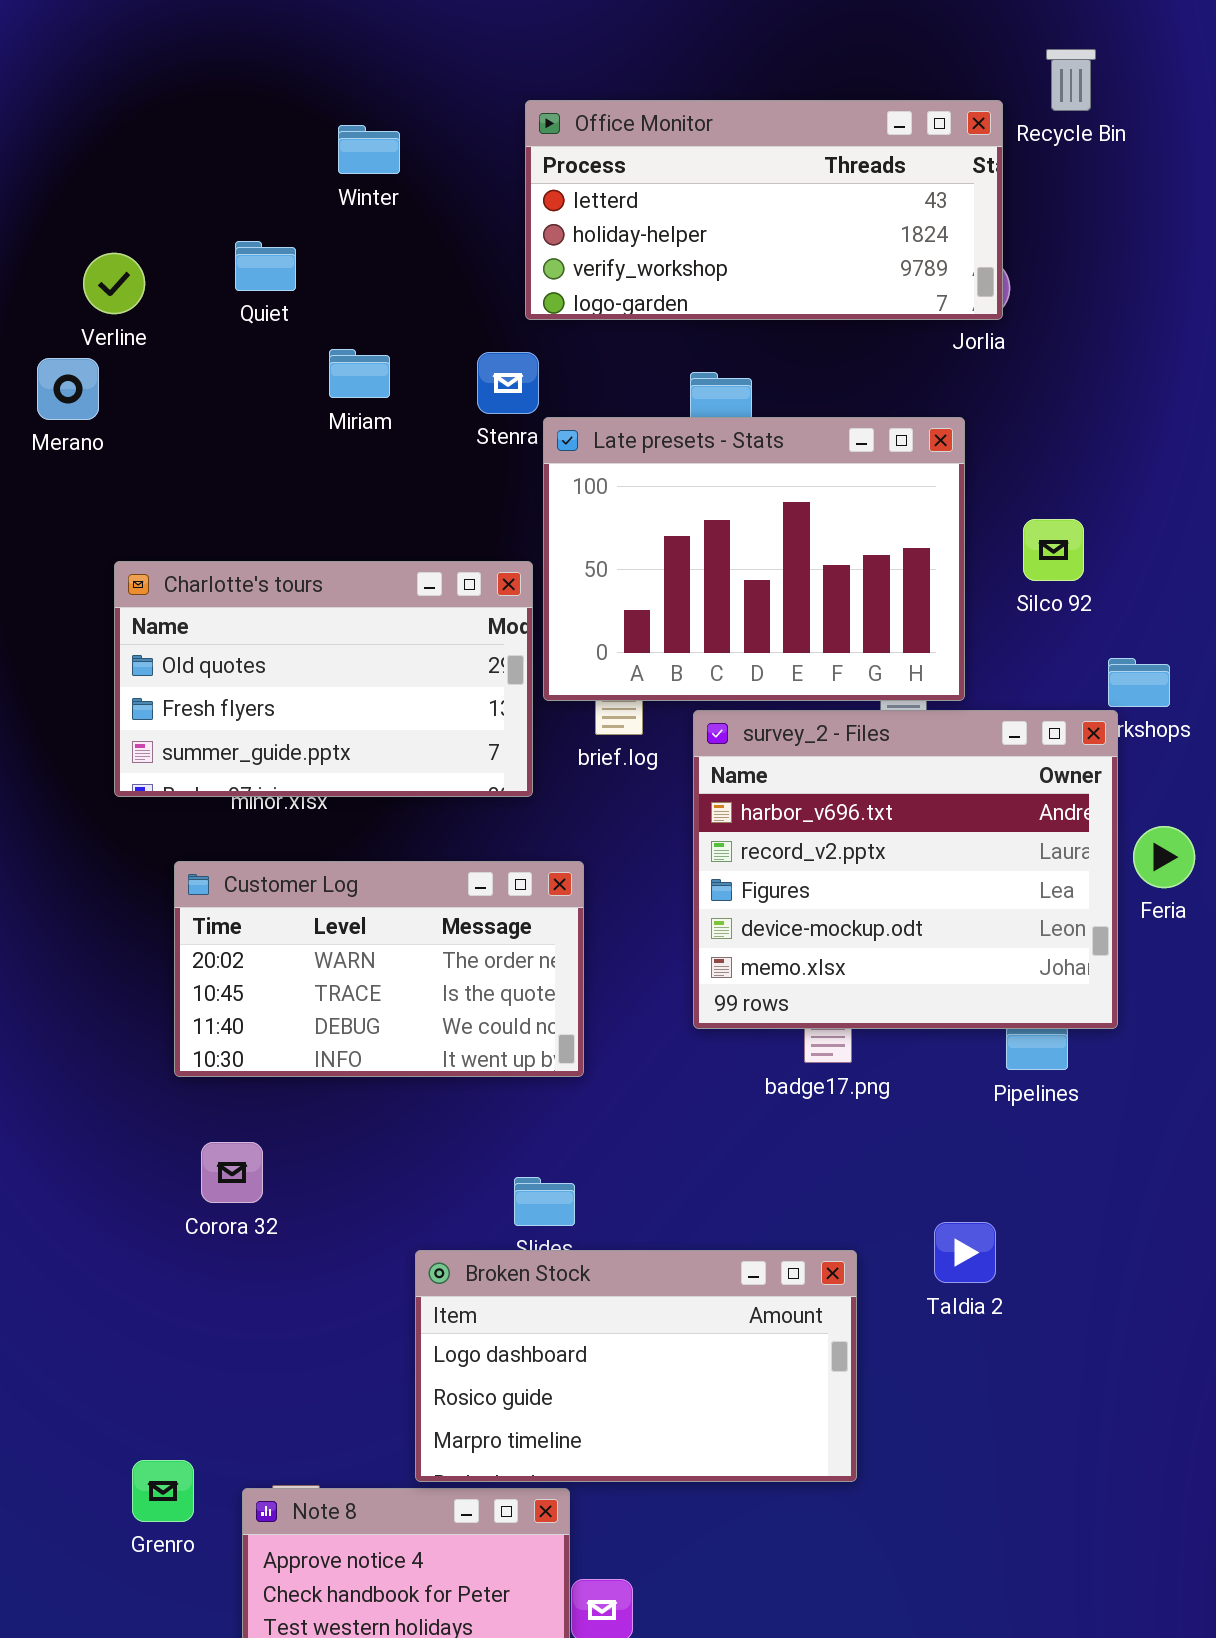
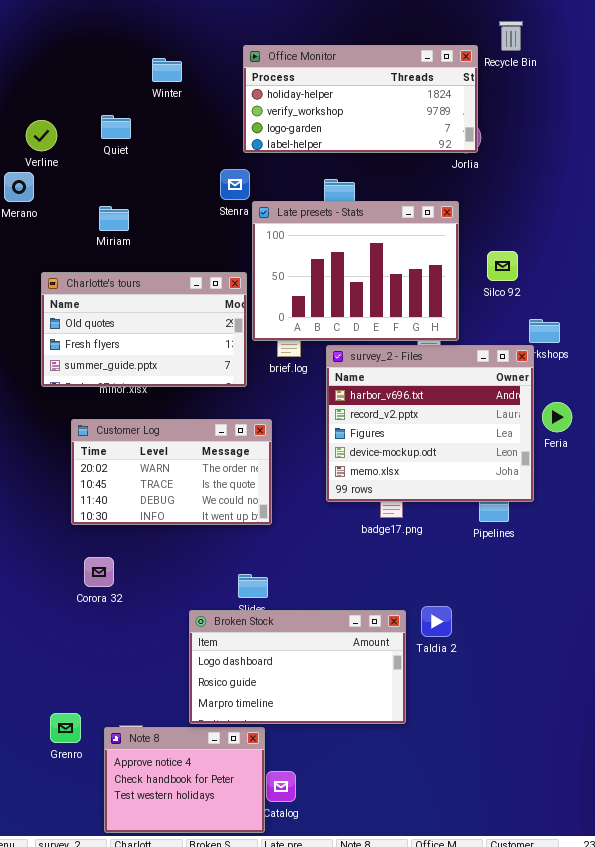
Office Monitor: [525,100,1003,320] -> [243,45,478,153], scrolled down 1 row
Miriam: [329,349,390,398] -> [99,206,129,231], moved
Taldia 2: [934,1222,996,1283] -> [421,606,452,637], moved

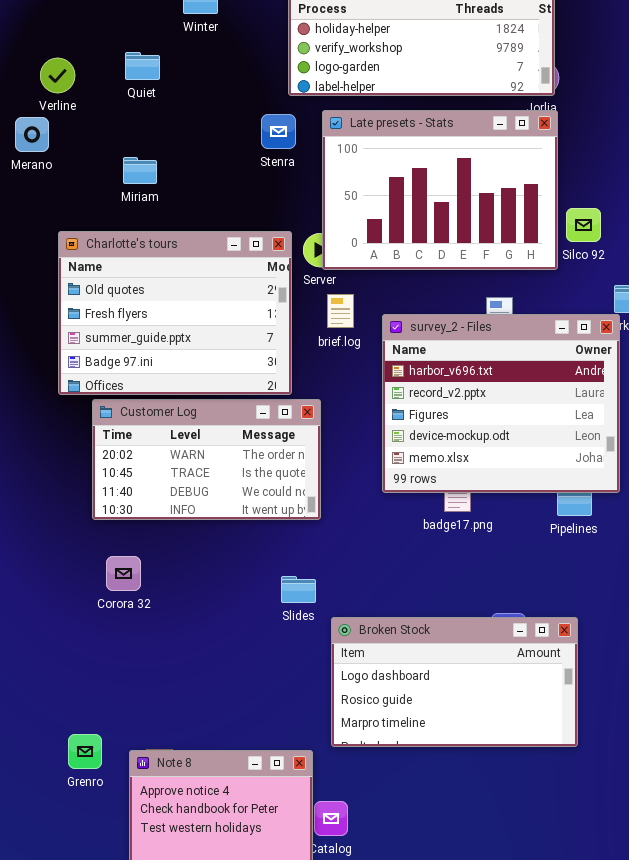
Late presets - Stats: [252,201,459,341] -> [322,110,558,270], moved
Charlotte's tours: [41,272,247,387] -> [58,231,292,395], resized
Broken Stock: [189,610,406,724] -> [331,617,578,747], moved

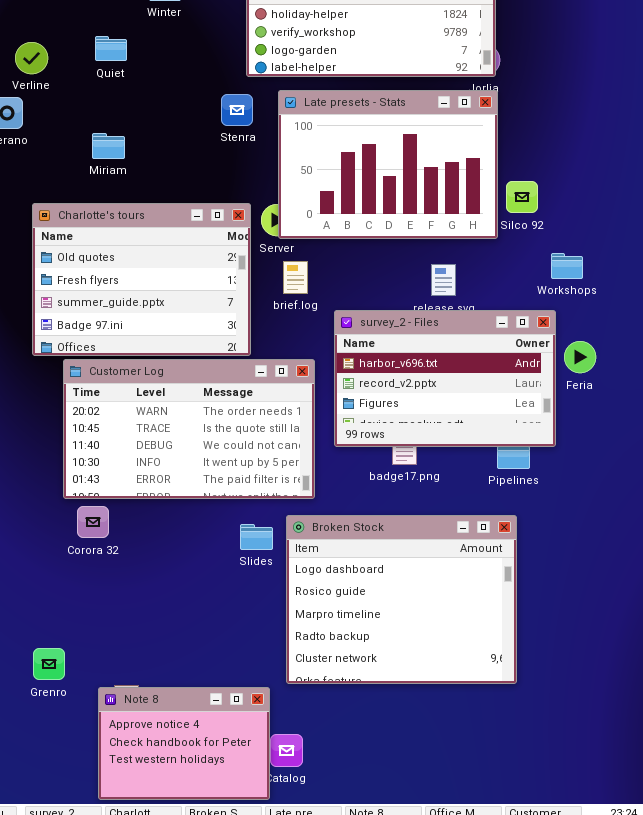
survey_2 - Files: [382,314,620,493] -> [334,310,556,447], resized
Customer Log: [92,399,321,520] -> [63,359,315,499], resized
Broken Stock: [331,617,578,747] -> [286,515,517,684], resized
Grenro: [68,734,102,769] -> [33,648,65,680], moved

